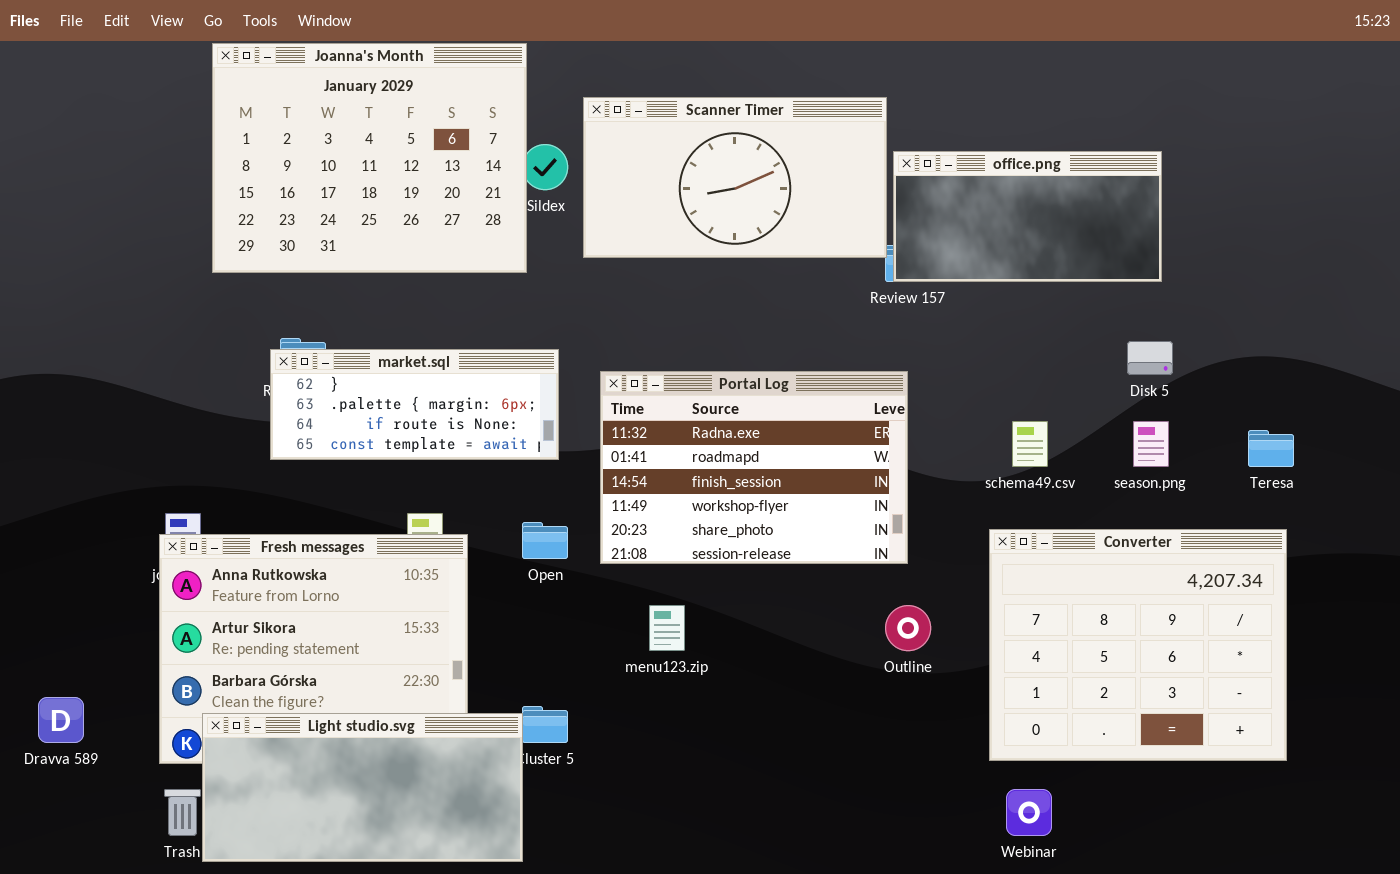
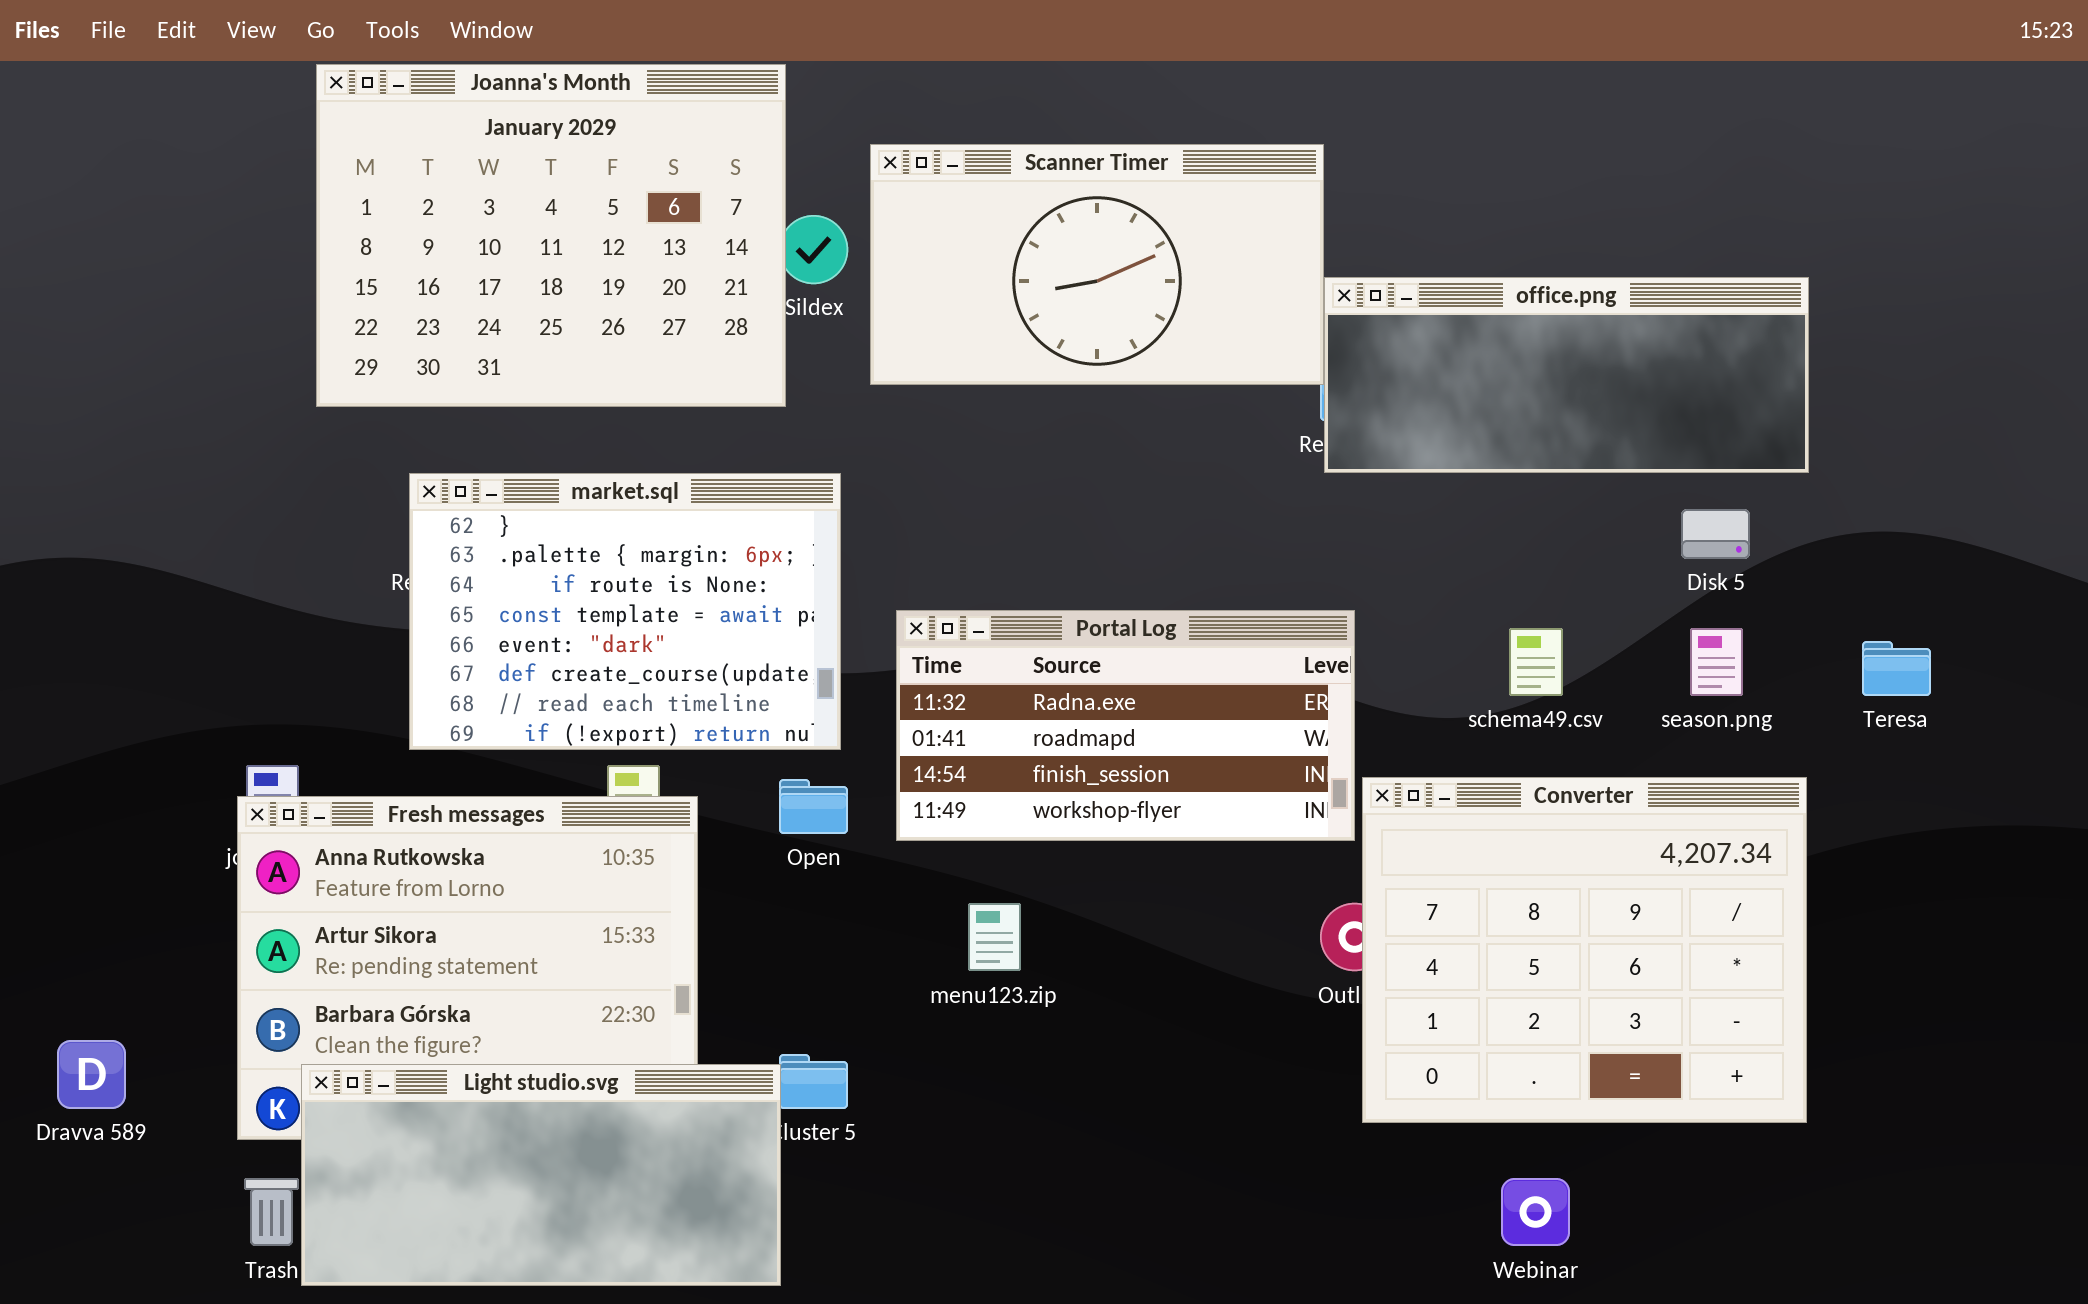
office.png: [893,151,1162,282] -> [1324,277,1809,473], moved, resized
market.sql: [270,349,559,460] -> [409,473,841,750], moved, resized
Portal Log: [600,371,908,564] -> [896,610,1355,841], resized
Converter: [989,529,1287,761] -> [1362,777,1807,1123], moved

